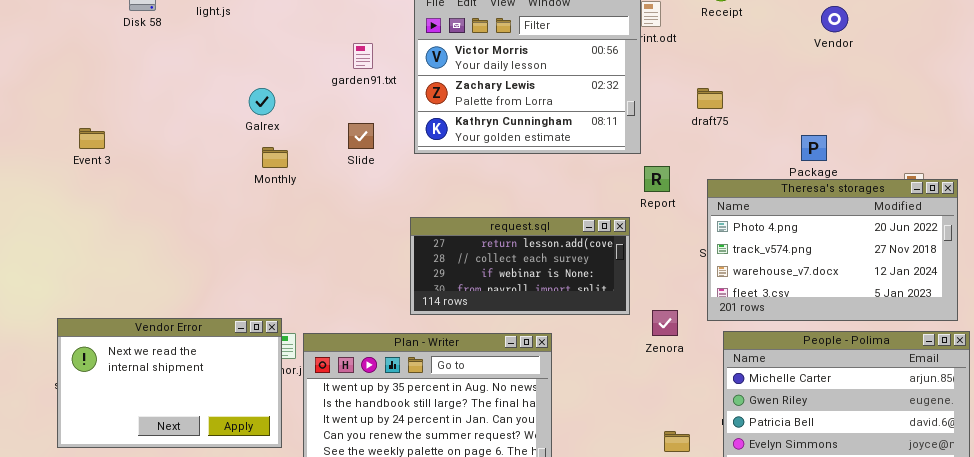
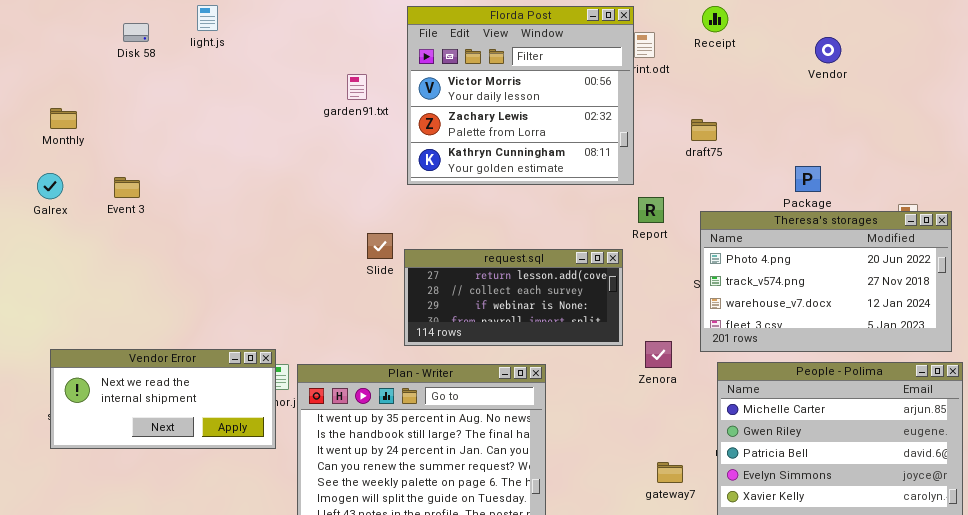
Galrex: [249,88,275,115] -> [37,173,63,199], moved
Slide: [348,123,374,149] -> [367,233,393,259], moved
Event 3: [79,128,105,149] -> [114,177,140,198], moved
Monthly: [262,147,288,168] -> [50,108,77,129], moved
Vendor Error: [57,318,282,448] -> [50,349,276,449], resized

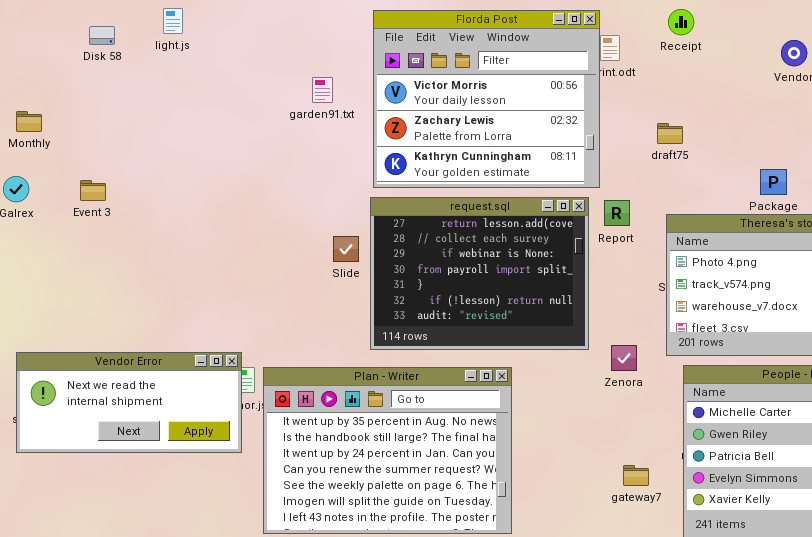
request.sql: [404,249,623,346] -> [370,197,589,350], resized

